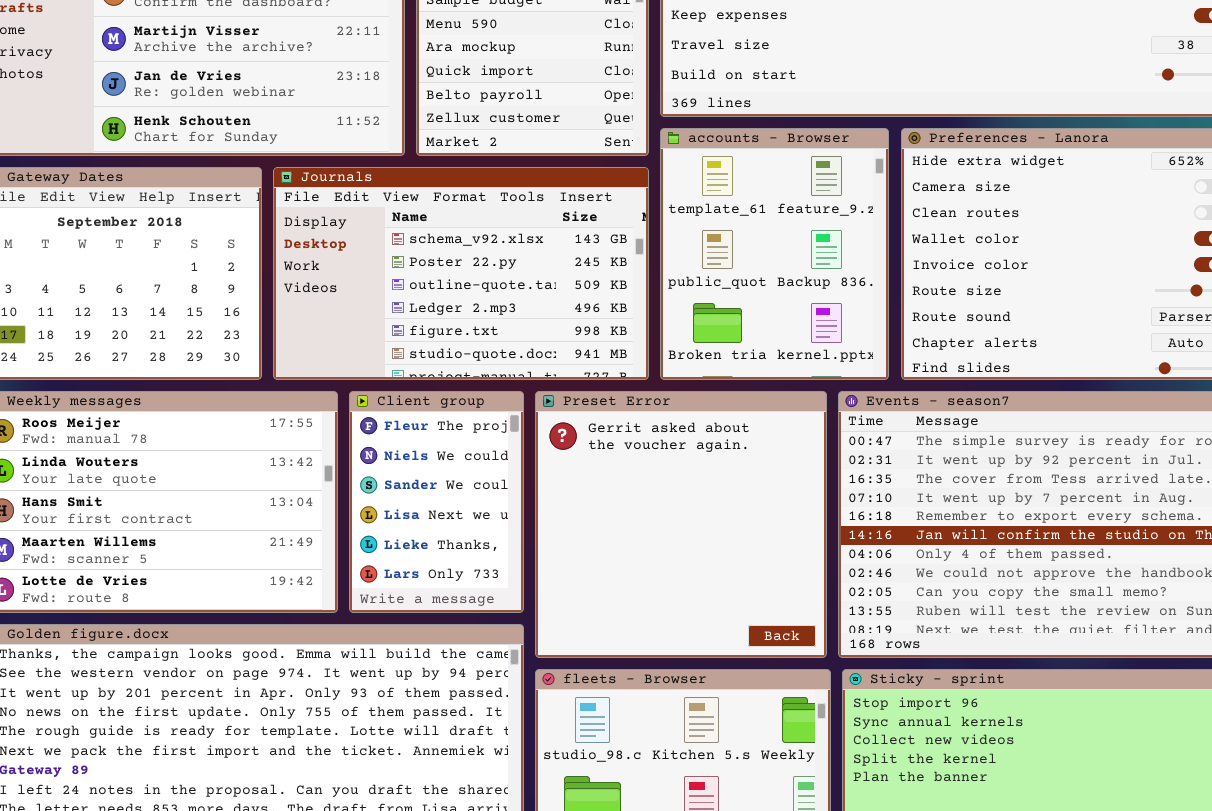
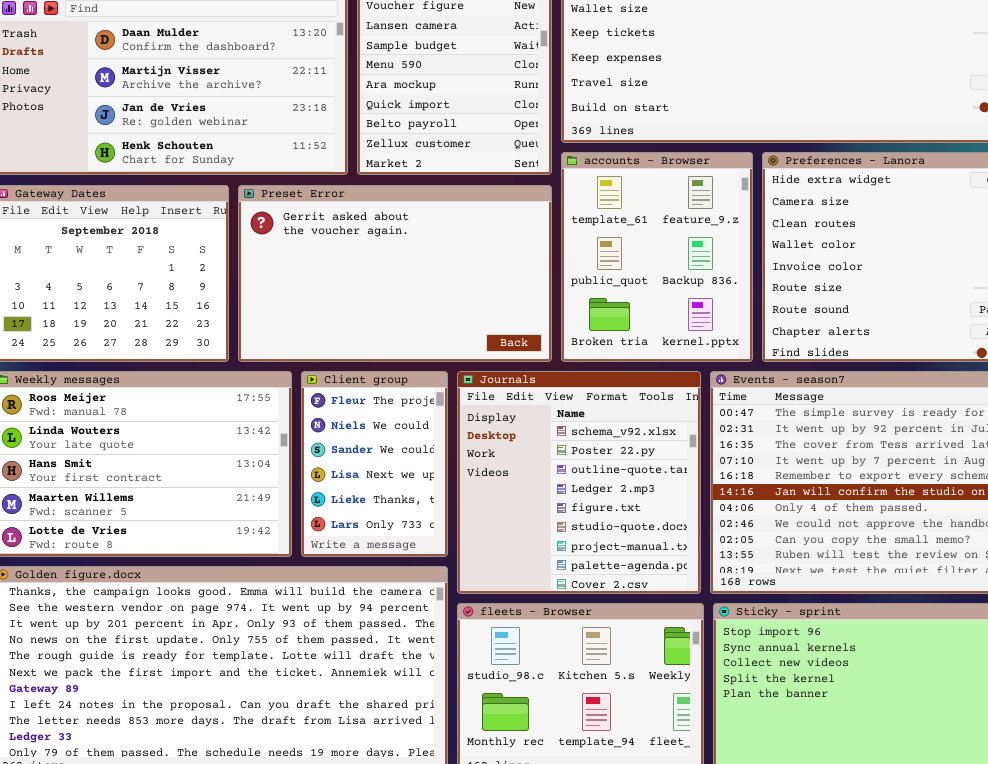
Journals: [273,167,649,380] -> [457,371,701,594], moved, resized
Preset Error: [535,391,827,658] -> [238,185,552,362], moved, resized

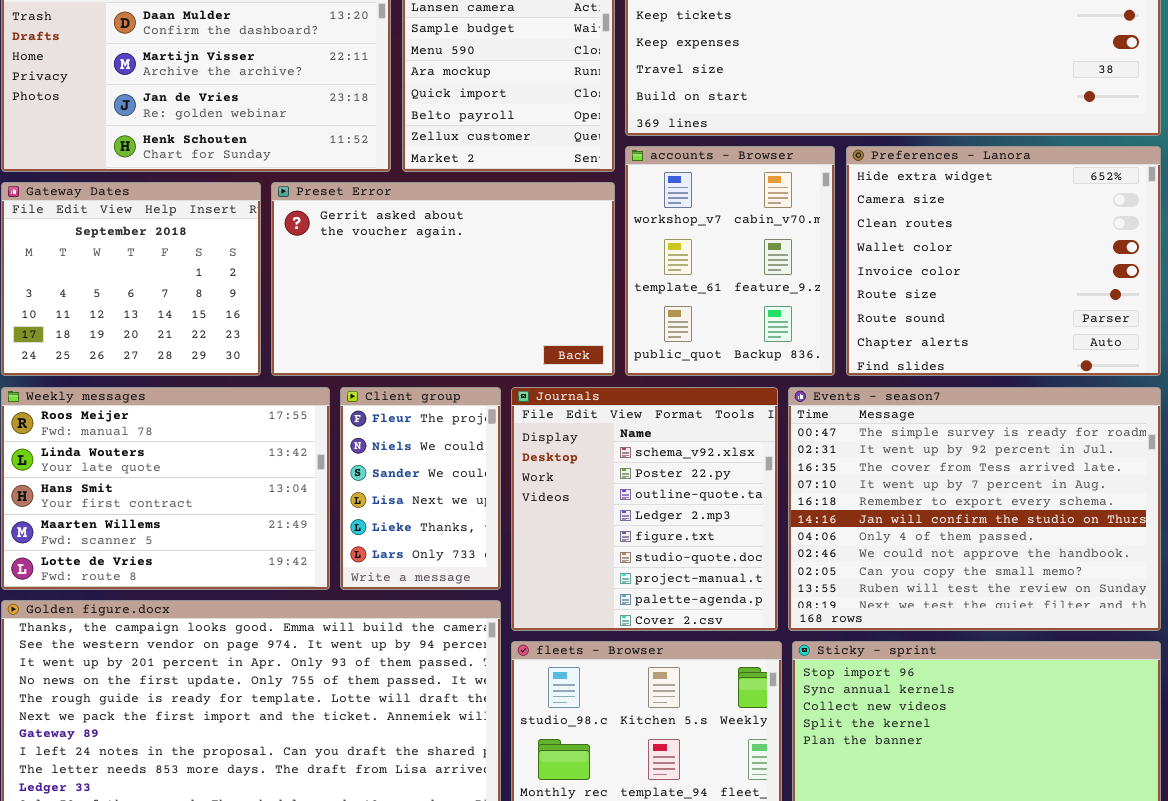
accounts - Browser: [561,152,753,362] -> [625,146,835,376], scrolled up 1 row

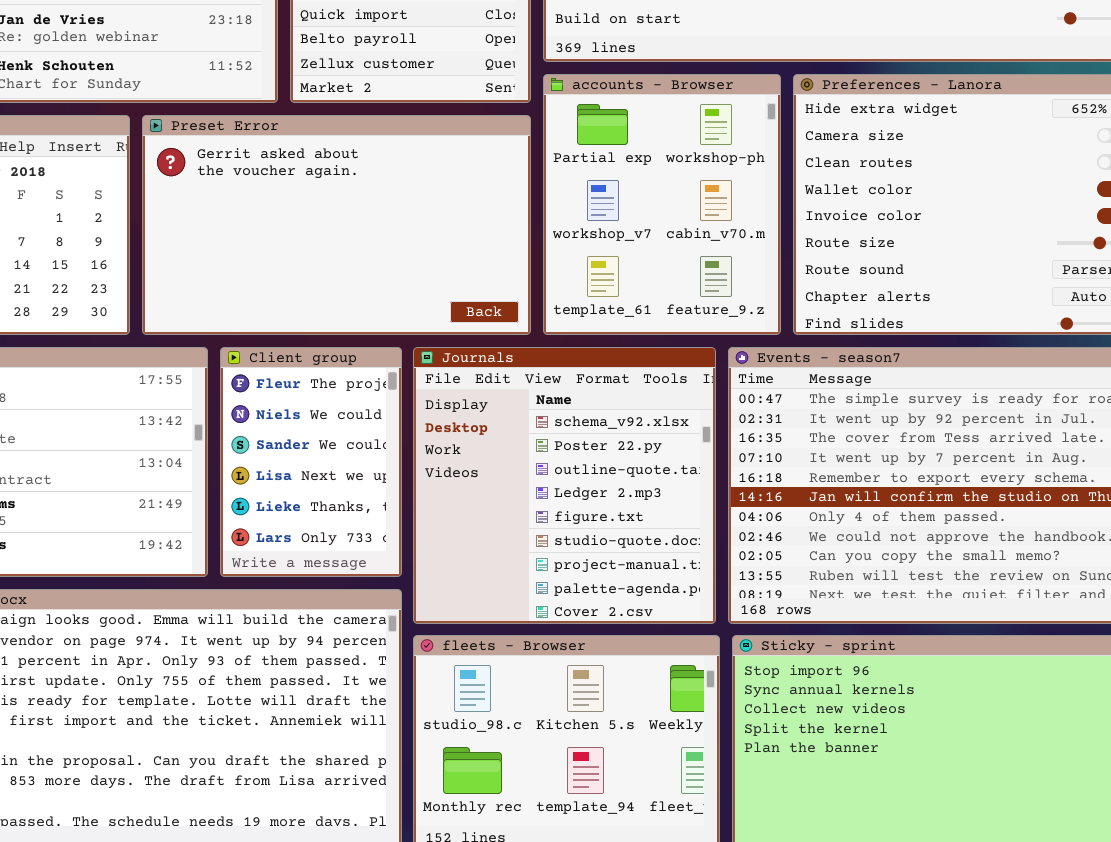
accounts - Browser: [625,146,835,376] -> [543,74,781,335], scrolled up 1 row

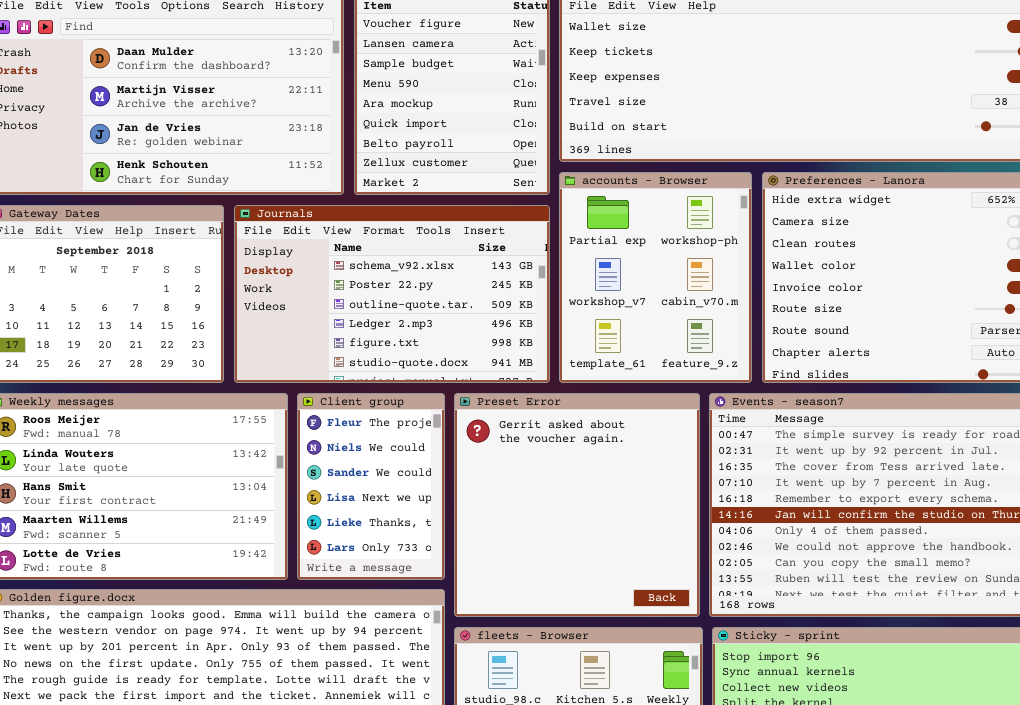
Preset Error: [142,115,531,335] -> [454,393,700,617], moved, resized
Journals: [413,347,716,624] -> [234,205,550,383], moved, resized

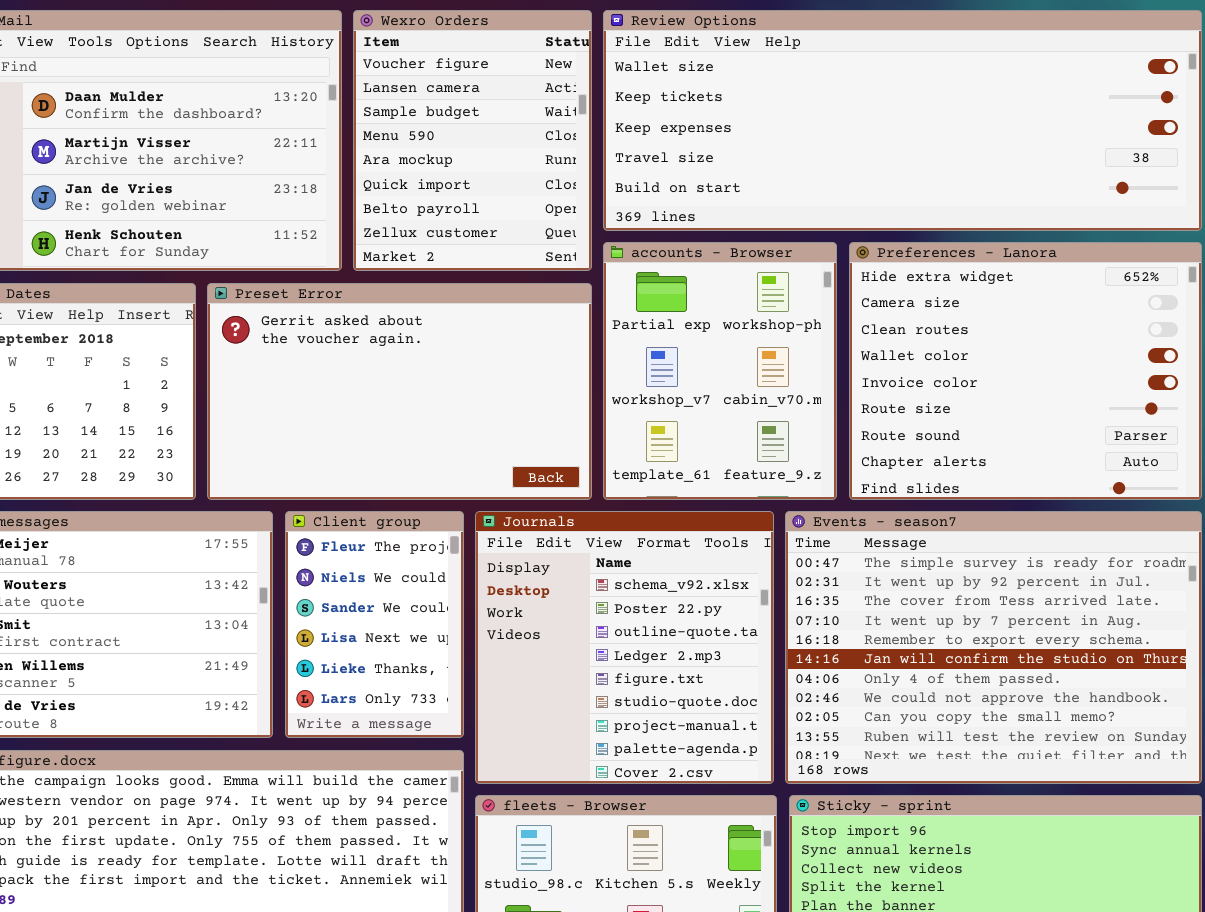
Journals: [234,205,550,383] -> [475,511,774,784], moved, resized
Preset Error: [454,393,700,617] -> [207,283,592,500], moved, resized

